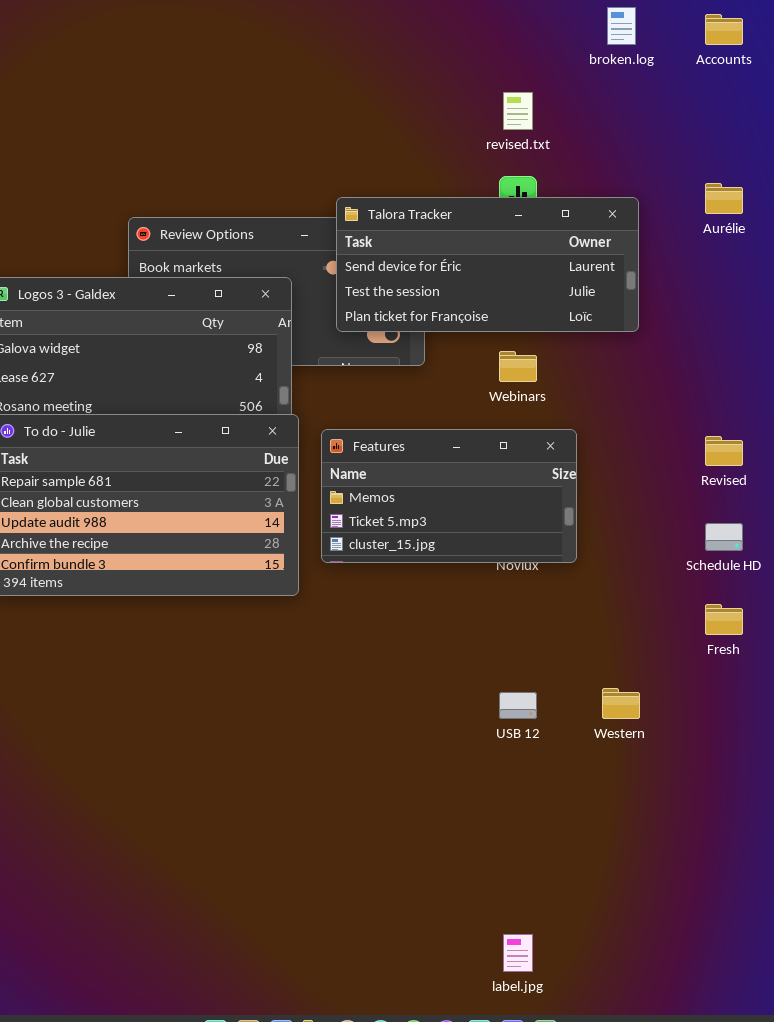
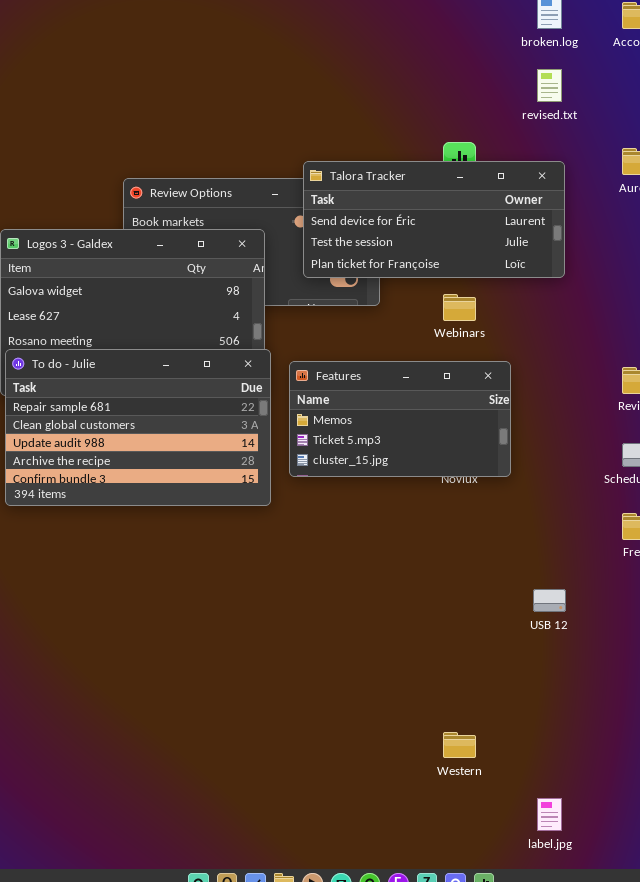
revised.txt: [503,92,533,130] -> [537,69,562,102], moved
Western: [602,688,640,719] -> [443,732,476,758], moved
USB 12: [499,692,537,719] -> [533,589,566,612], moved
label.jpg: [503,934,533,972] -> [537,798,562,831], moved

